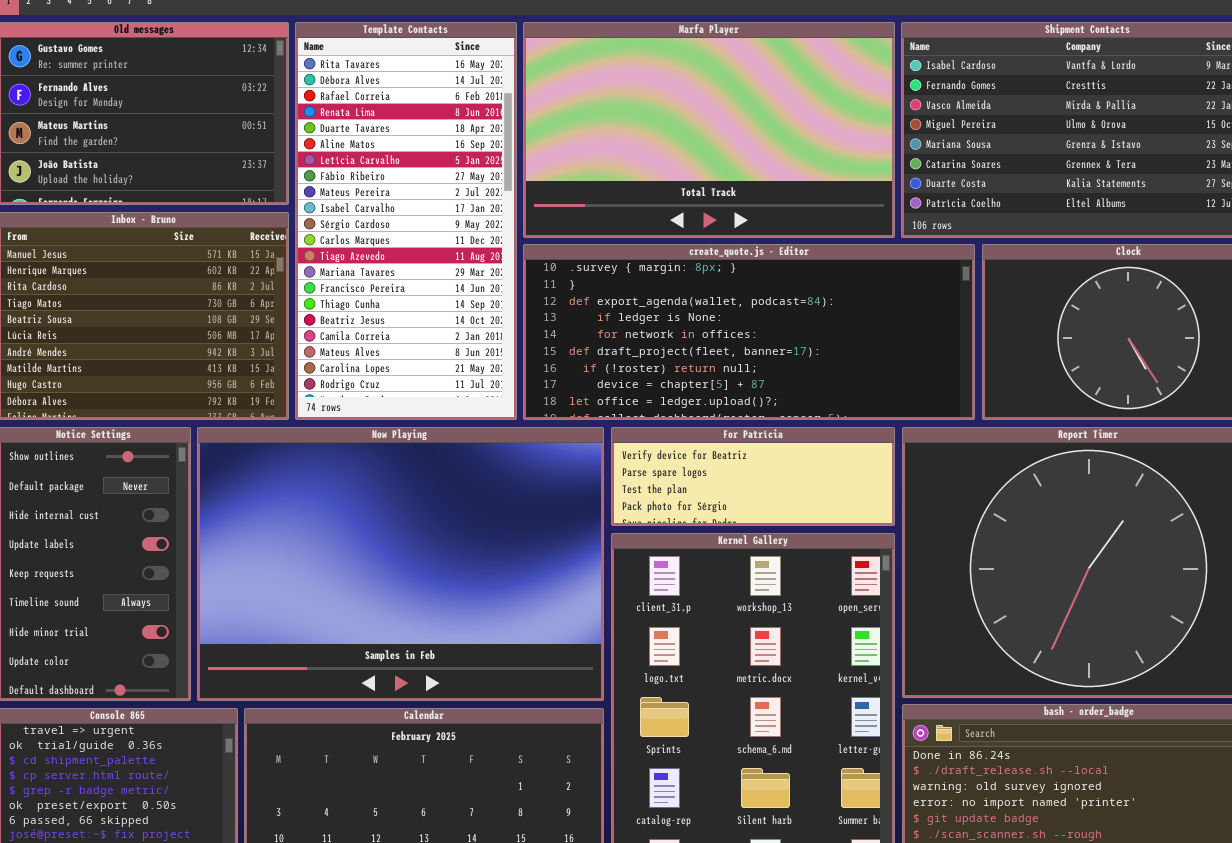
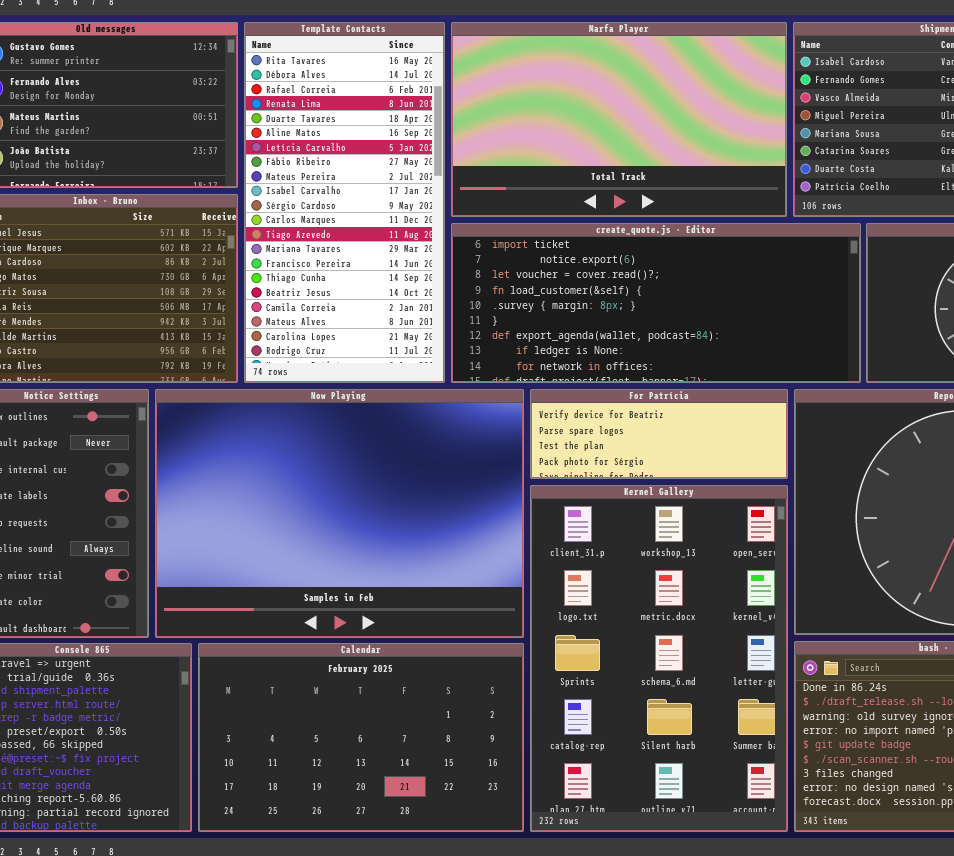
create_quote.js - Editor: [523,244,975,420] -> [451,223,861,383], scrolled up 4 rows

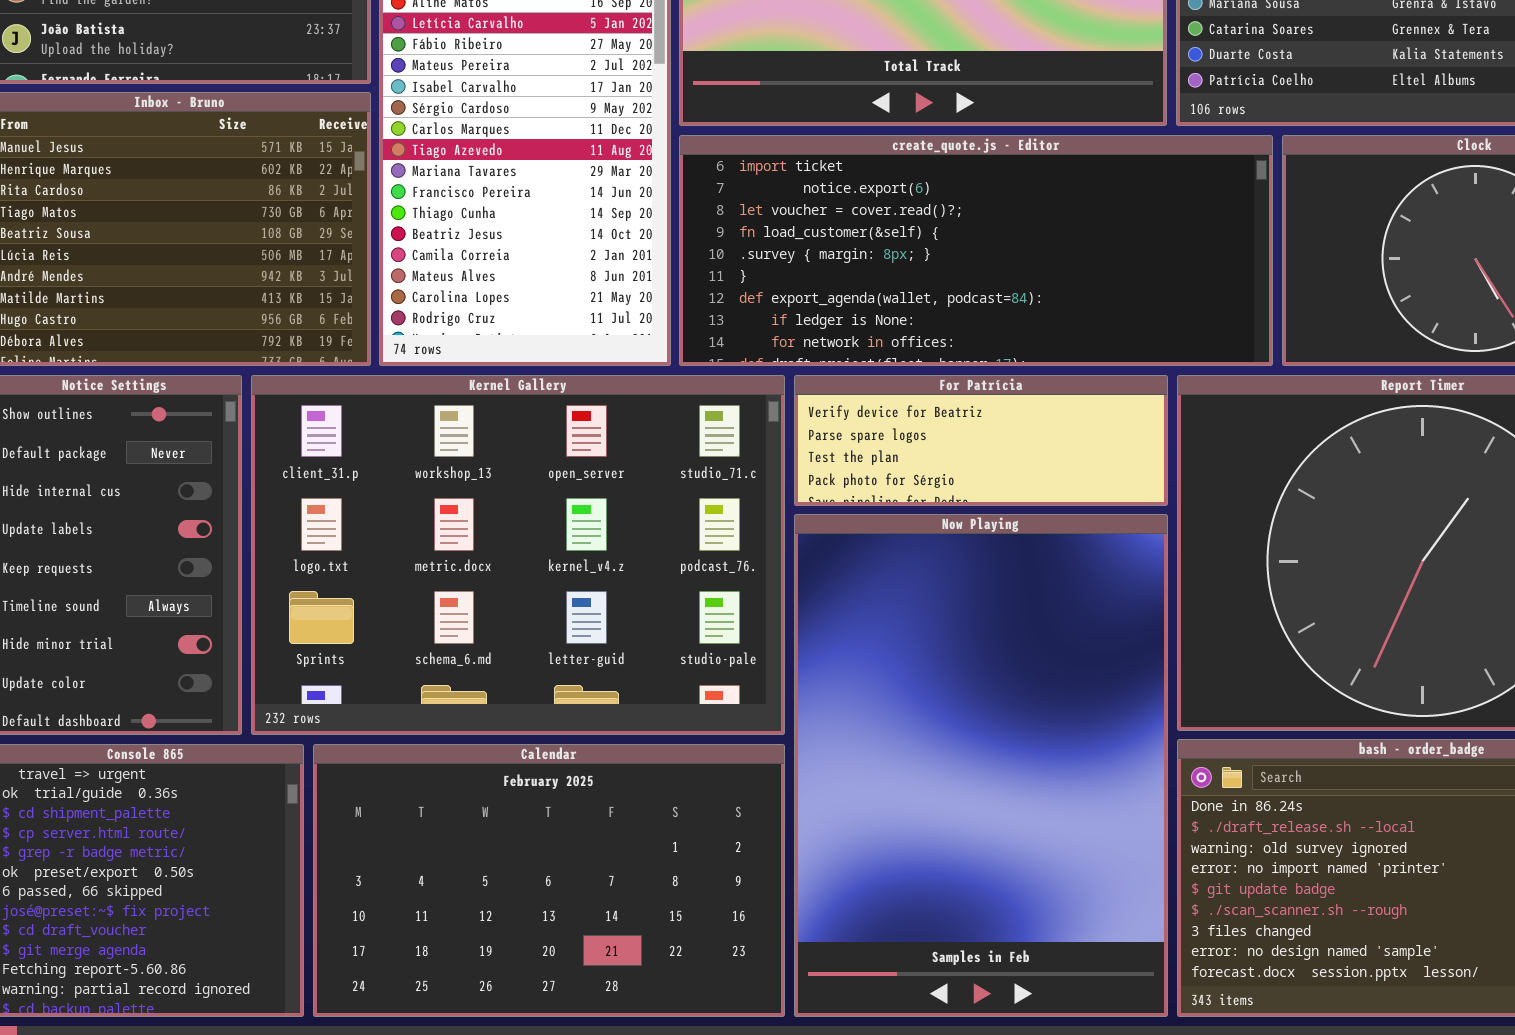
Now Playing: [155,389,524,638] -> [794,514,1168,1017], moved, resized
Kernel Gallery: [530,485,788,832] -> [251,375,785,735], moved, resized

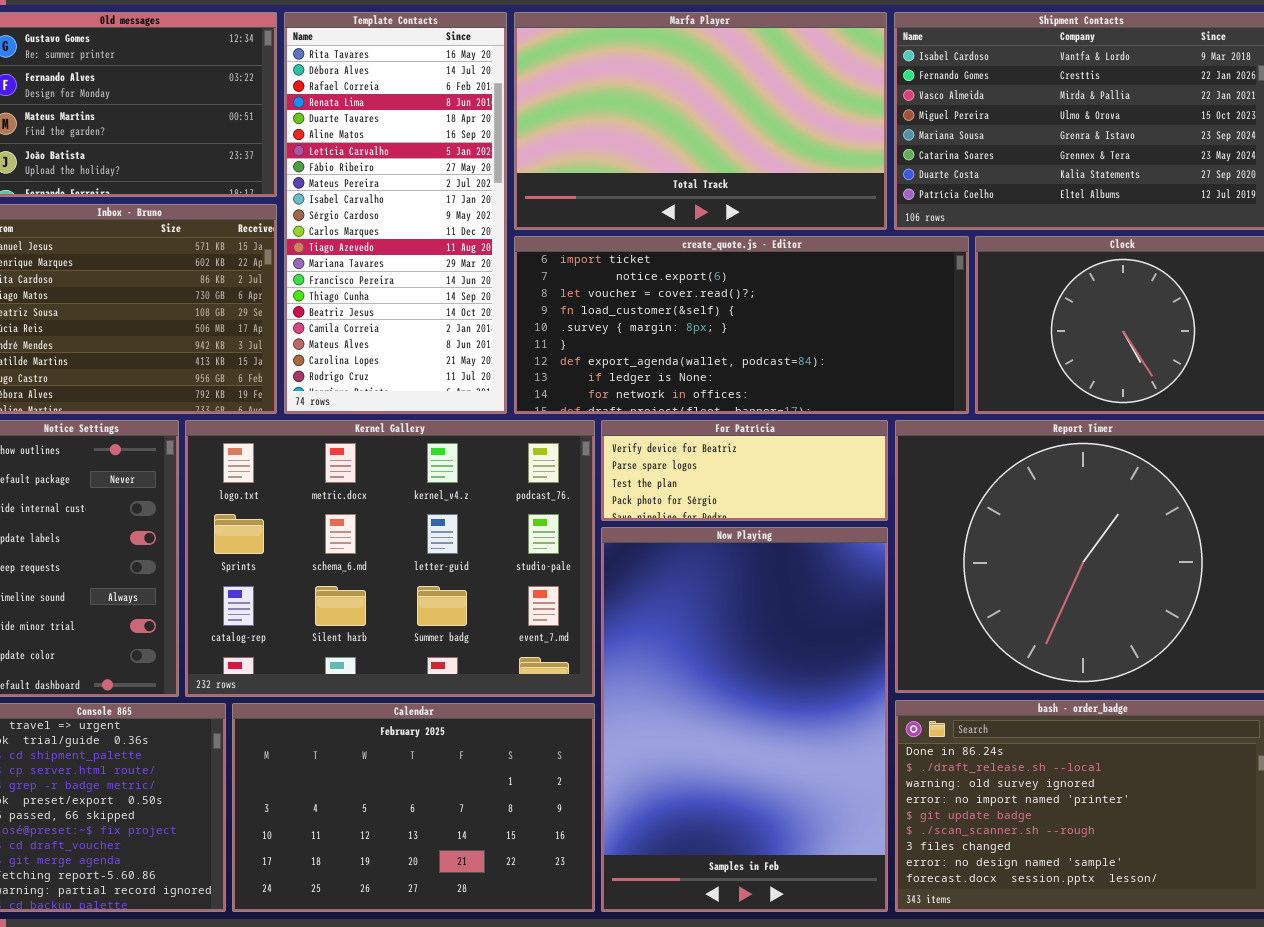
Kernel Gallery: [251,375,785,735] -> [185,420,595,697], scrolled down 1 row

